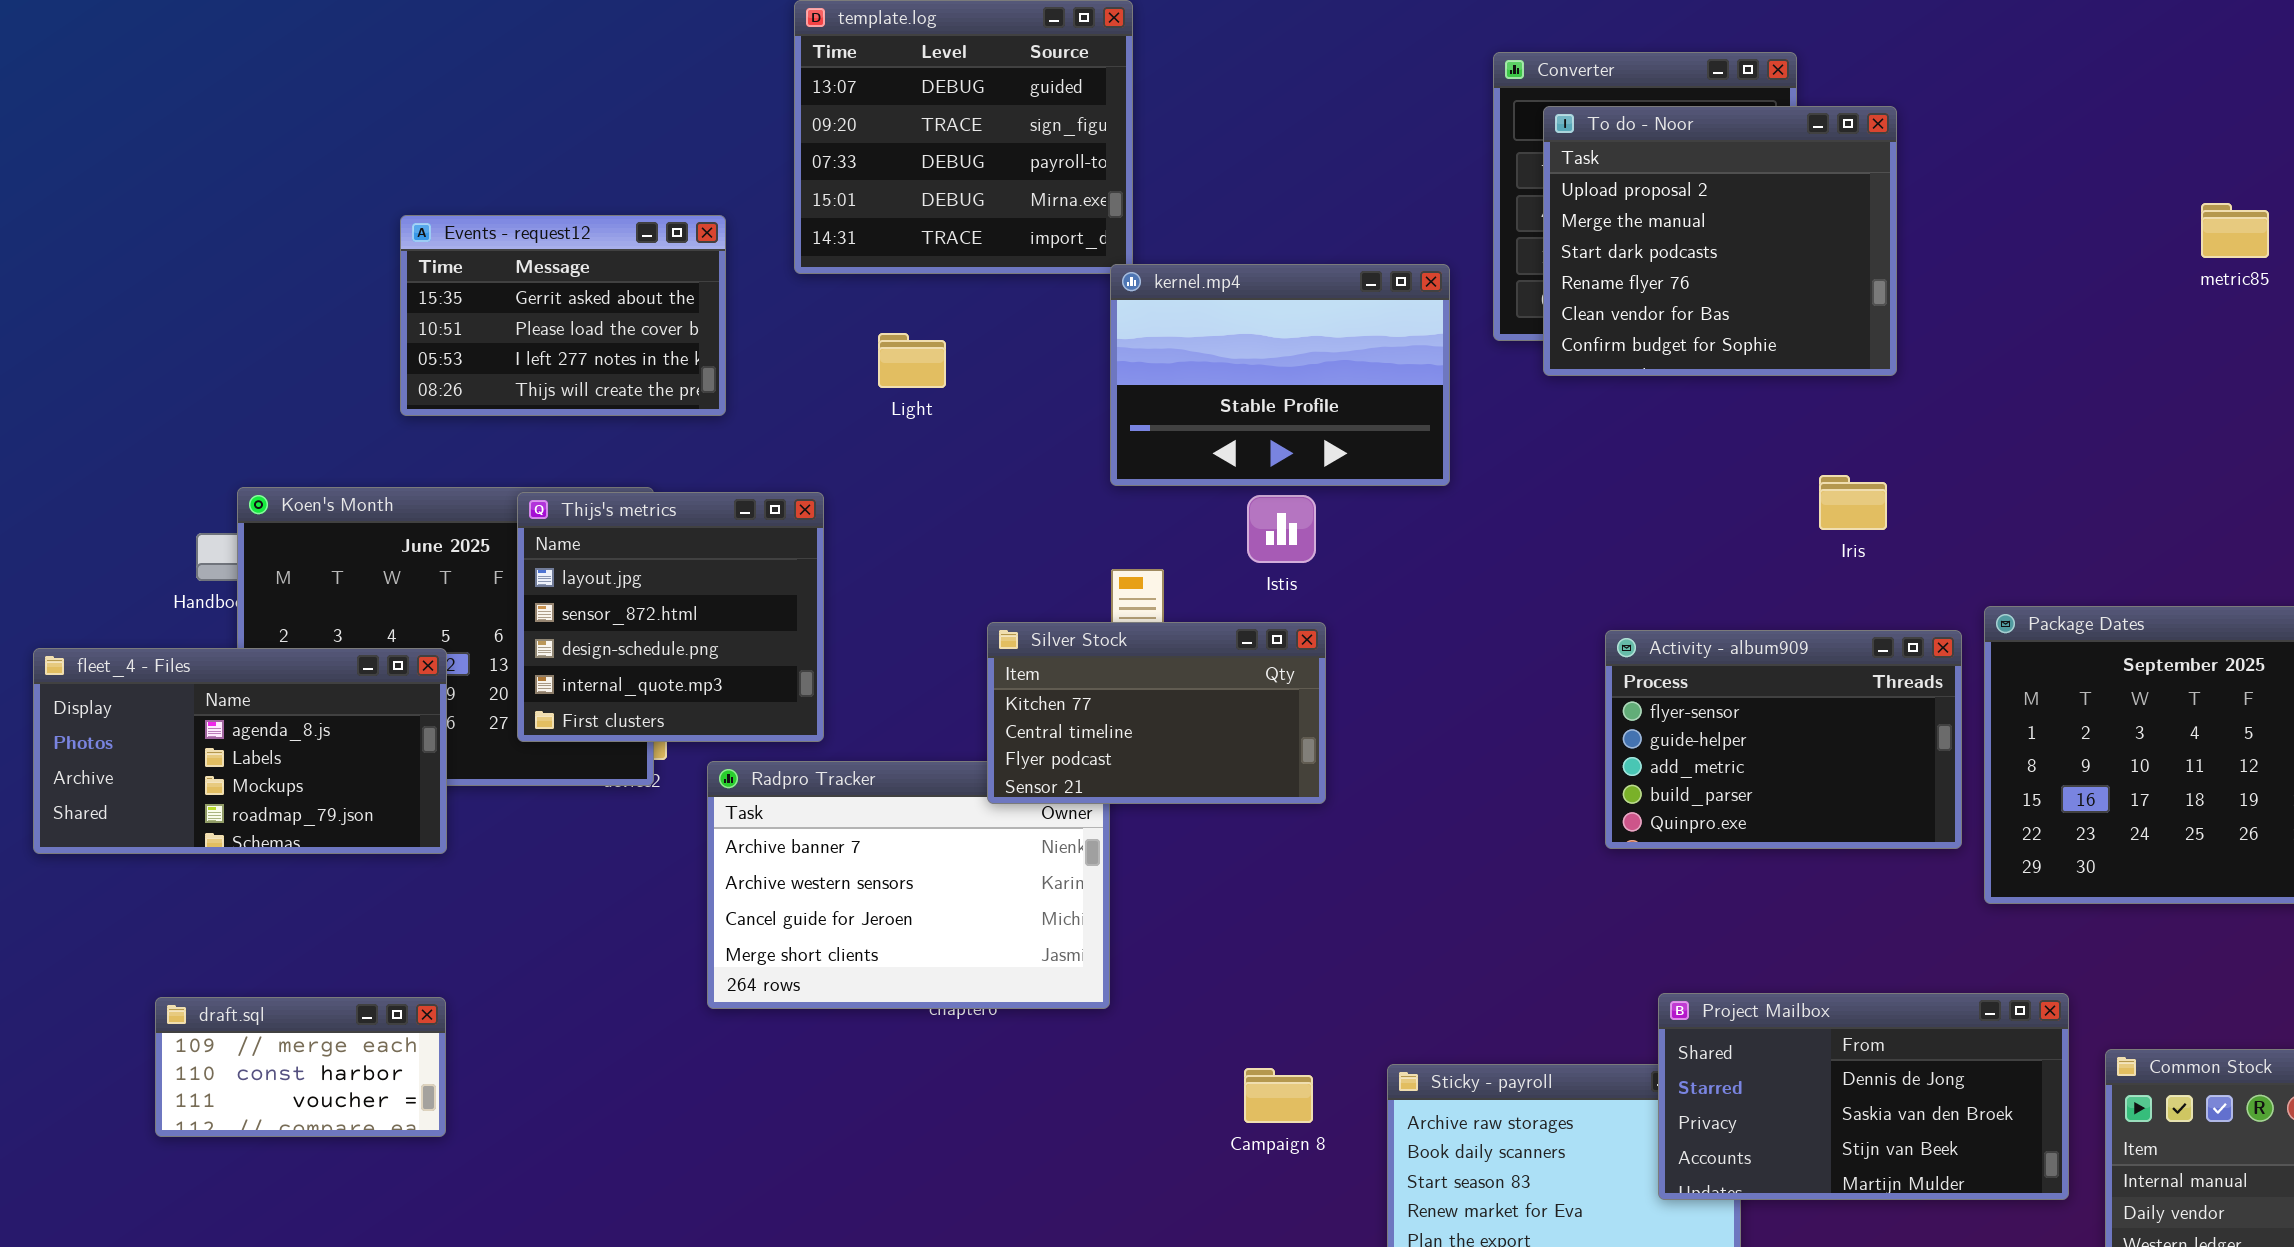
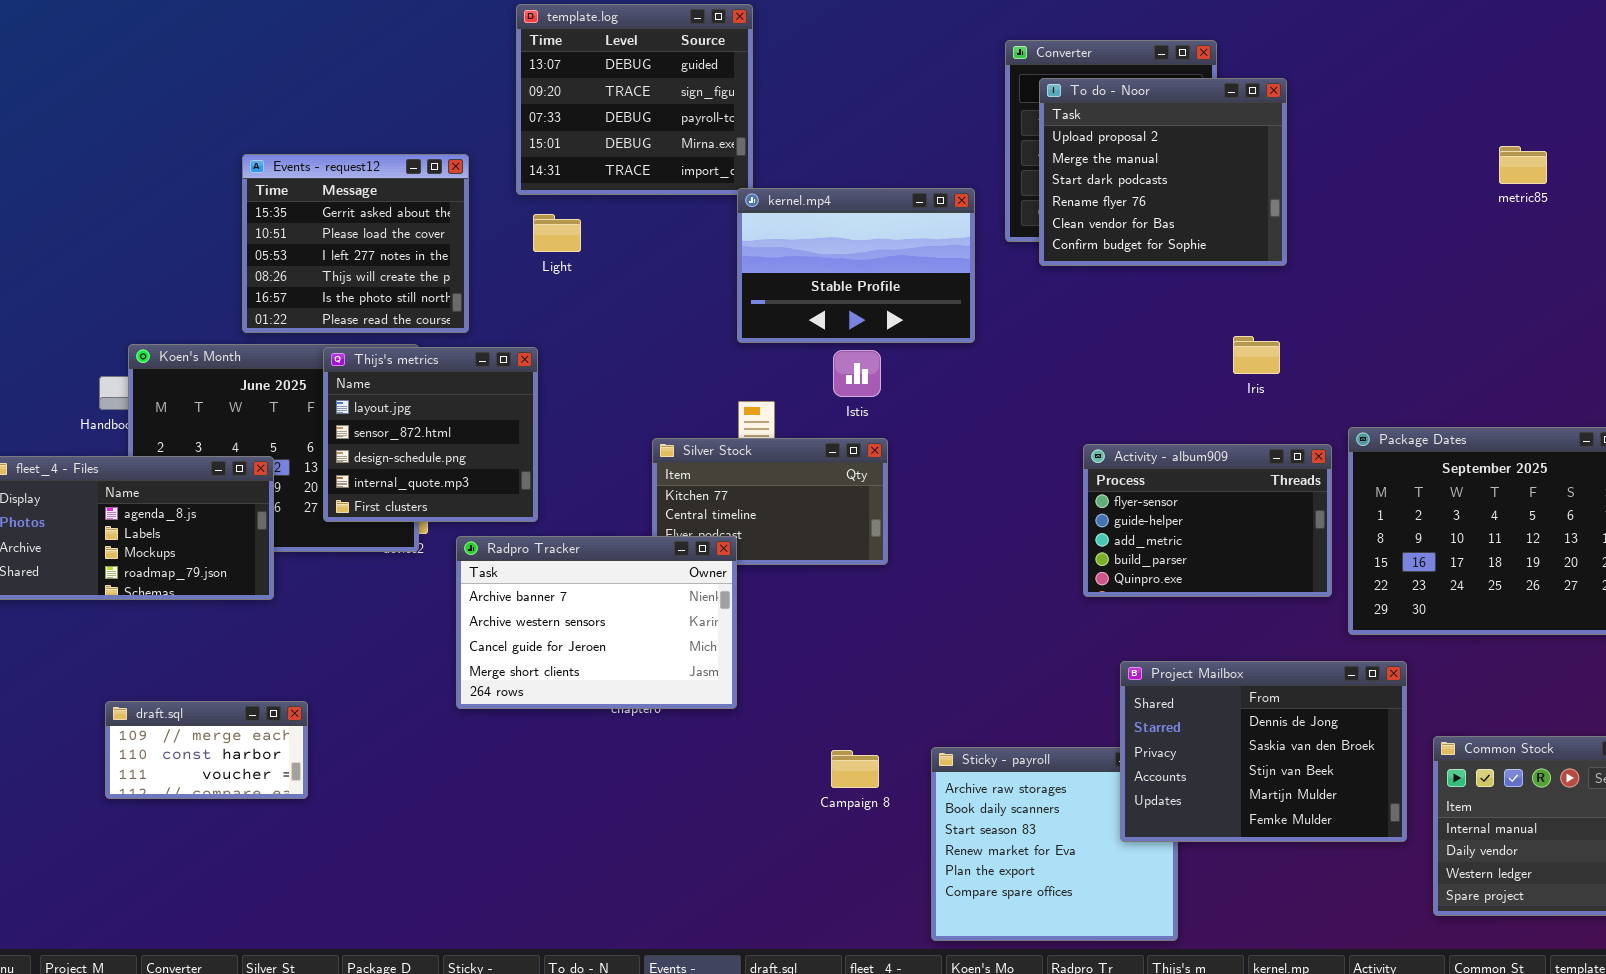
Events - request12: [400,215,726,416] -> [242,154,469,333], resized
Light: [878,333,946,388] -> [533,214,581,252], moved
Radpro Tracker: [707,761,1110,1009] -> [456,536,737,709], raised
Project Mailbox: [1658,993,2069,1200] -> [1120,661,1407,842], resized
draft.sql: [155,997,446,1137] -> [105,701,308,799], moved

